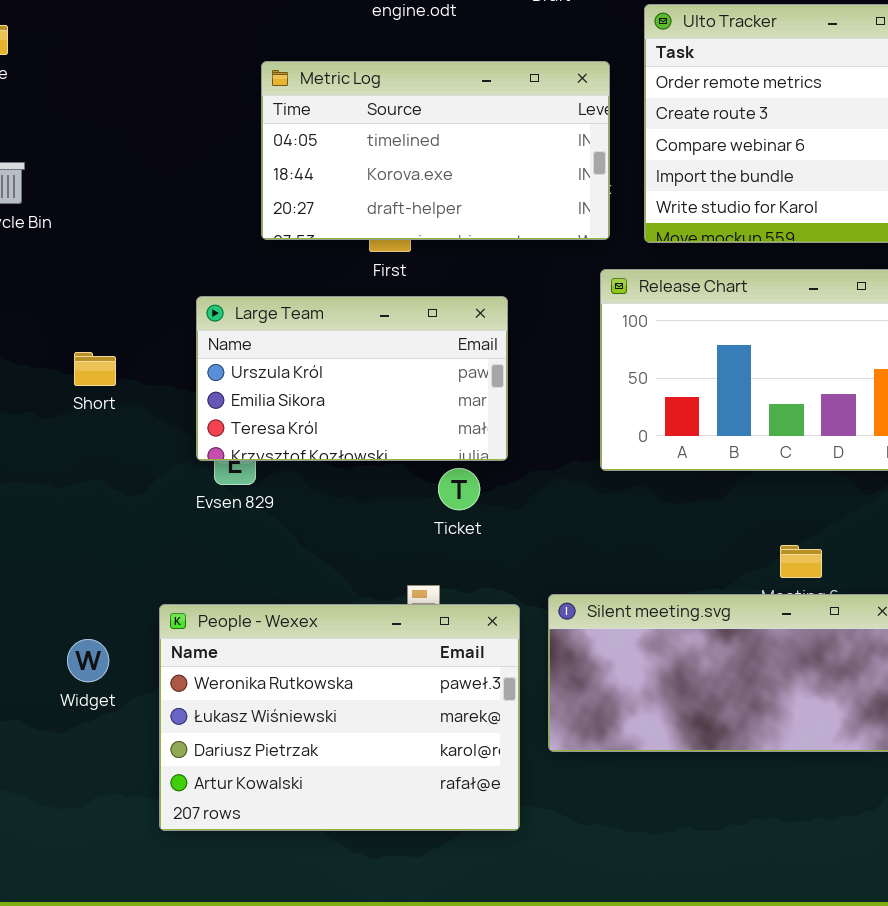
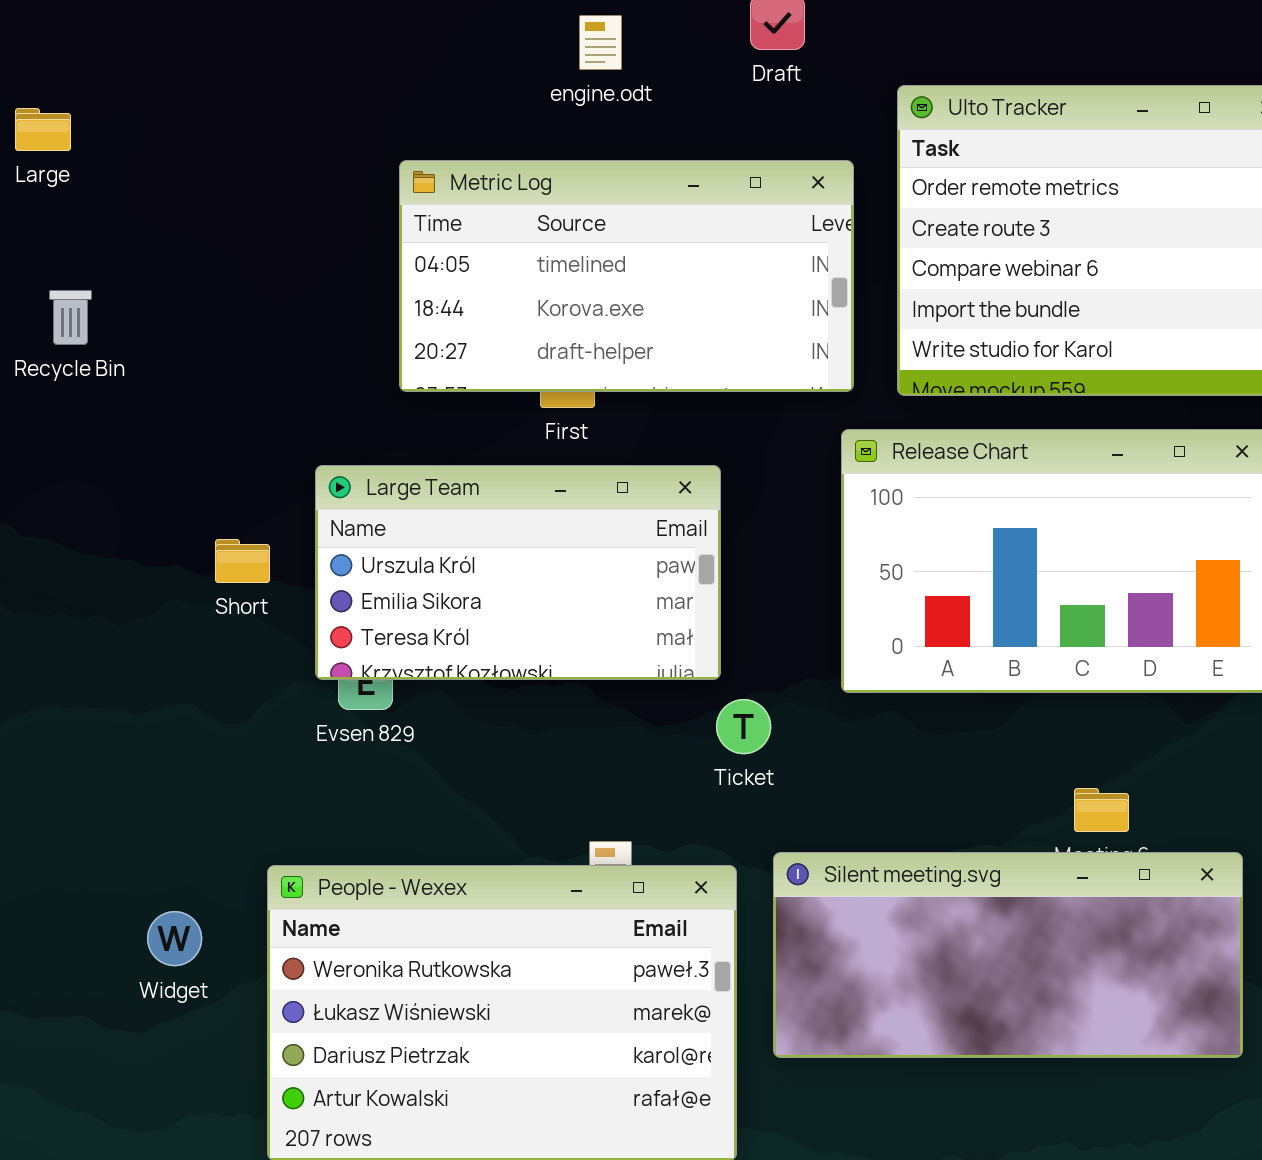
Short: [74,352,116,386] -> [215,539,270,583], moved
Ticket: [438,468,480,510] -> [716,699,771,754], moved

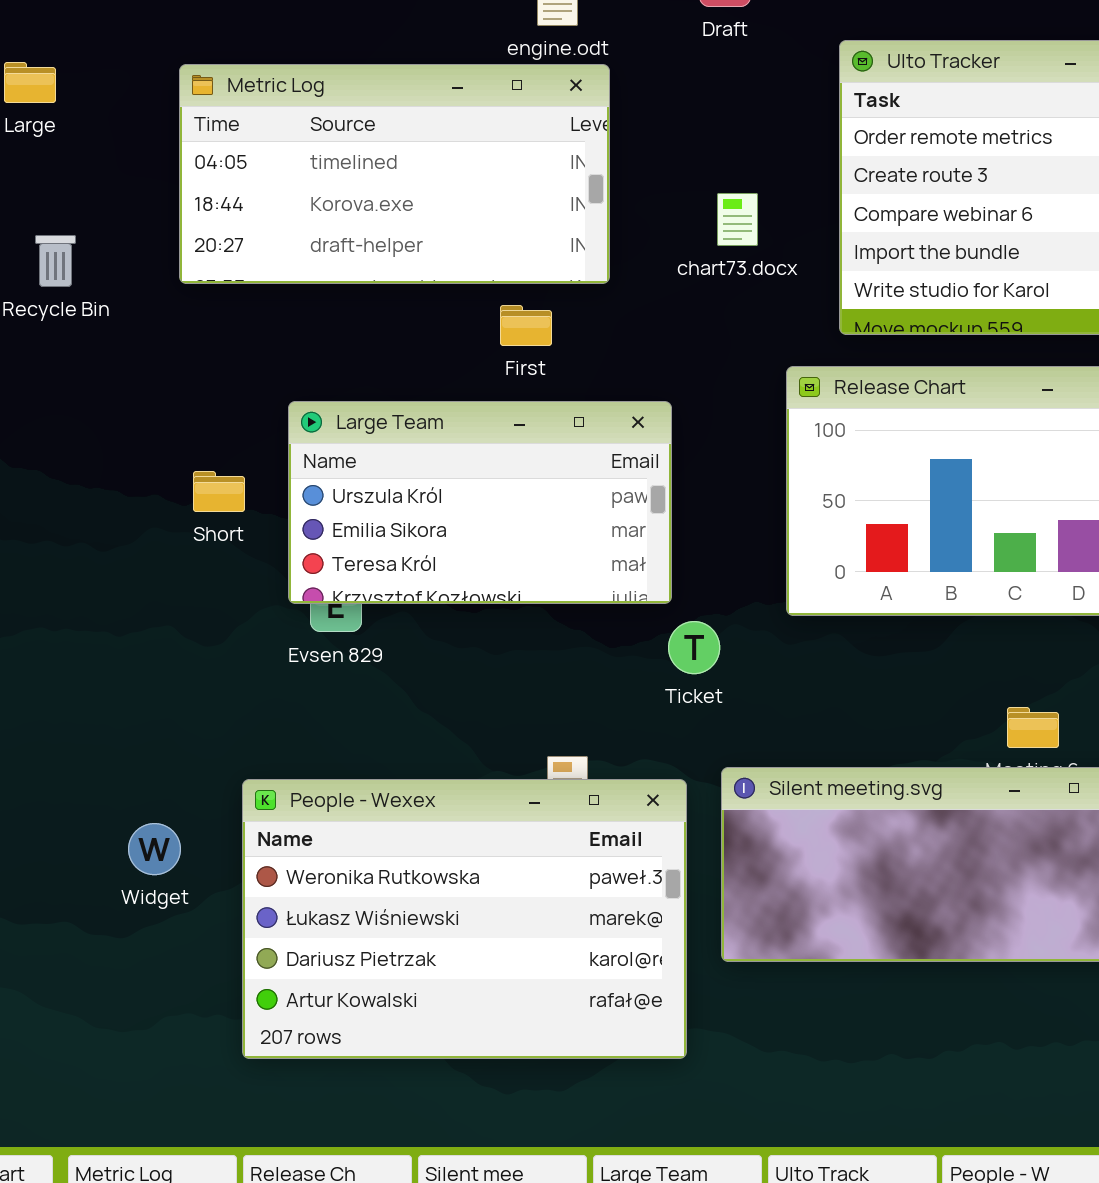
Metric Log: [399,160,854,392] -> [179,64,610,284], moved

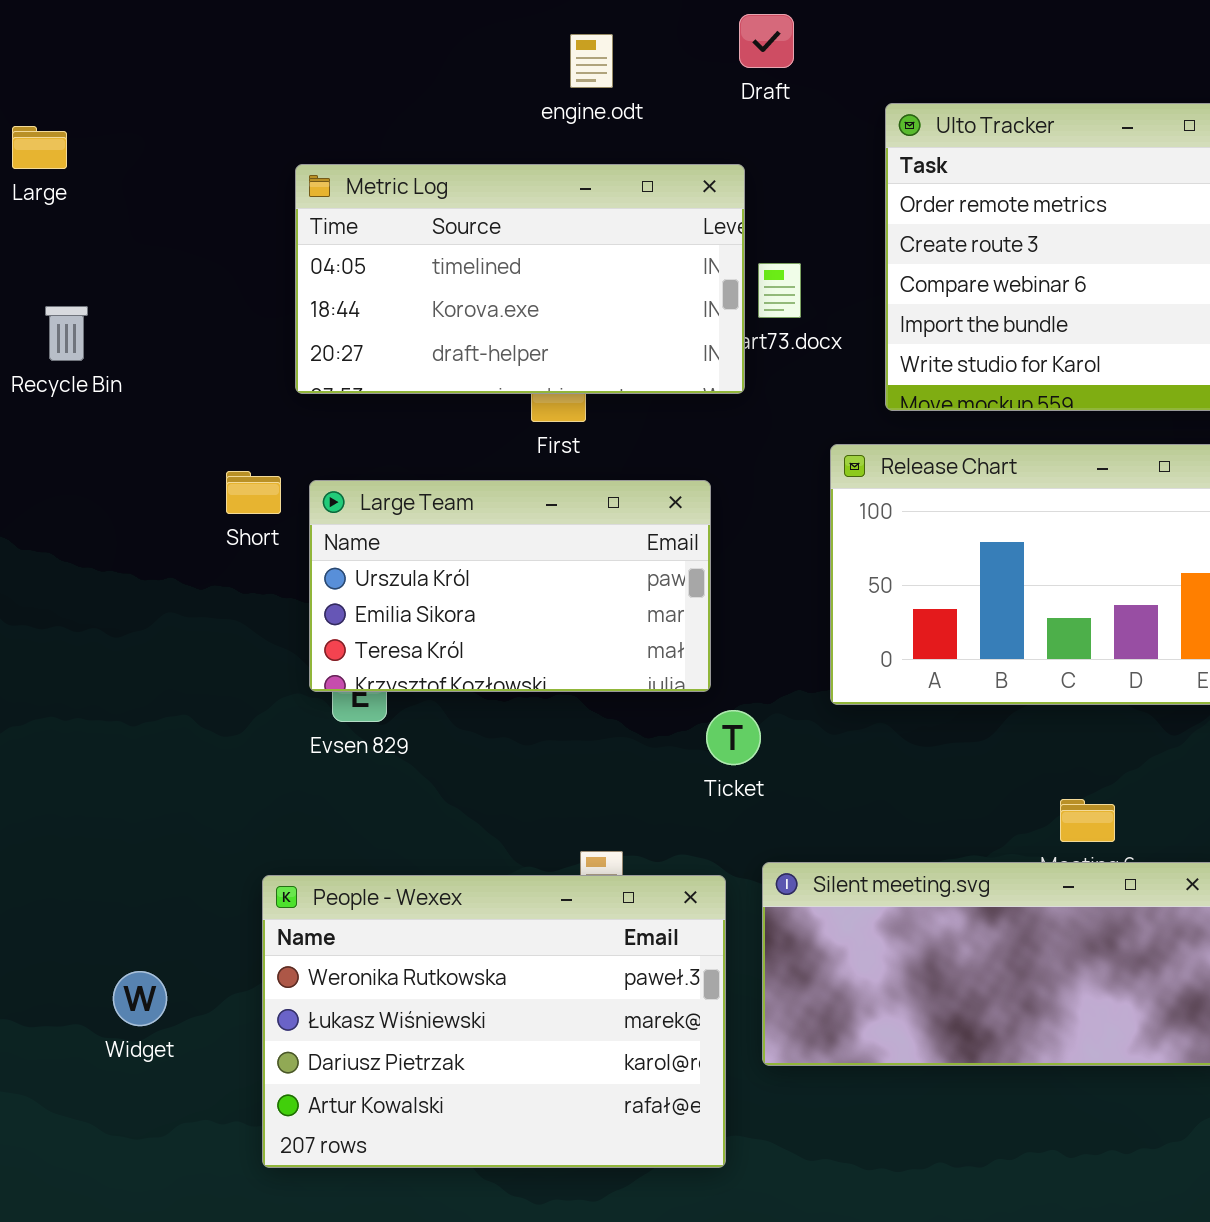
Metric Log: [179,64,610,284] -> [295,164,745,394], moved
Short: [193,471,245,512] -> [226,471,281,514], moved
Widget: [128,823,181,875] -> [113,971,167,1026], moved

